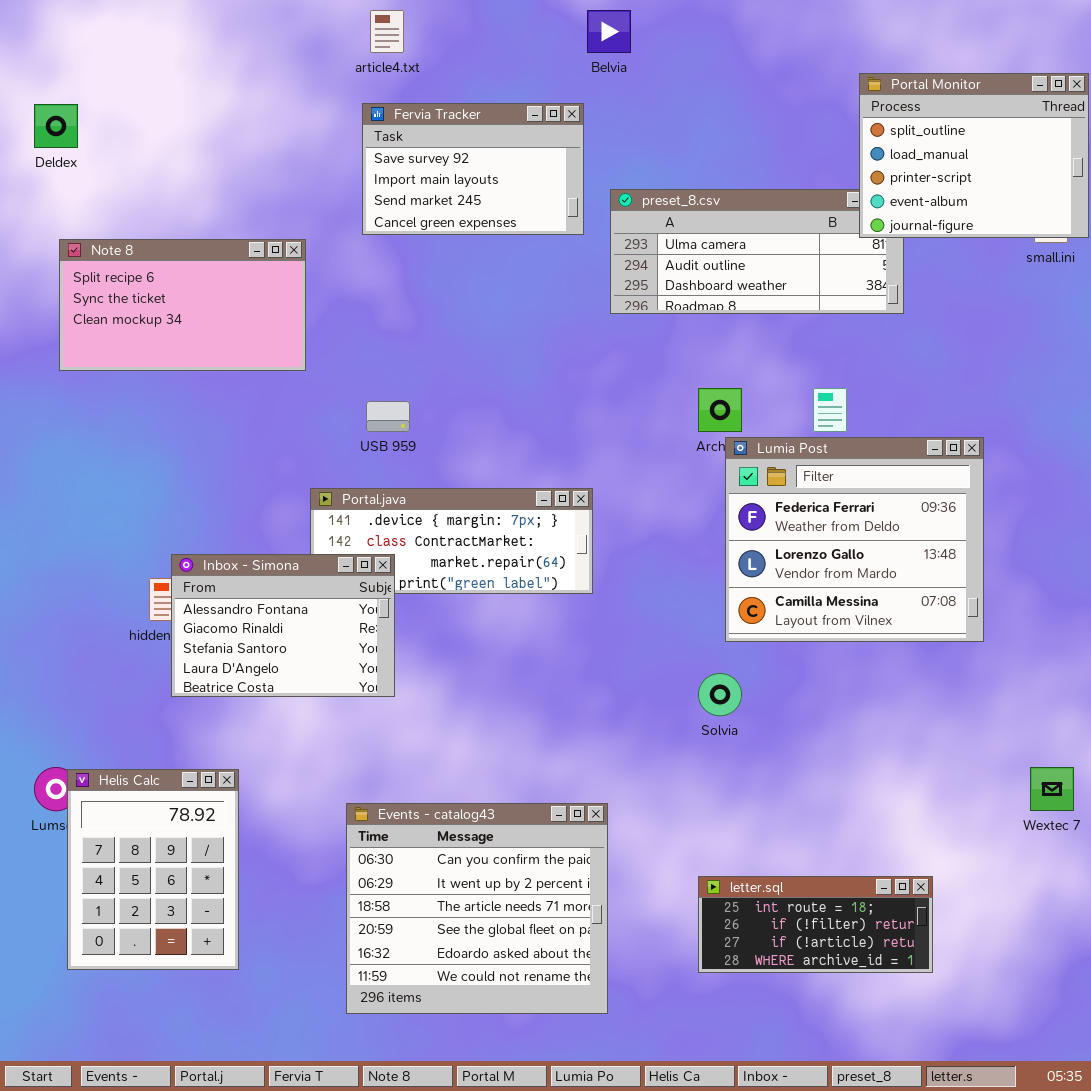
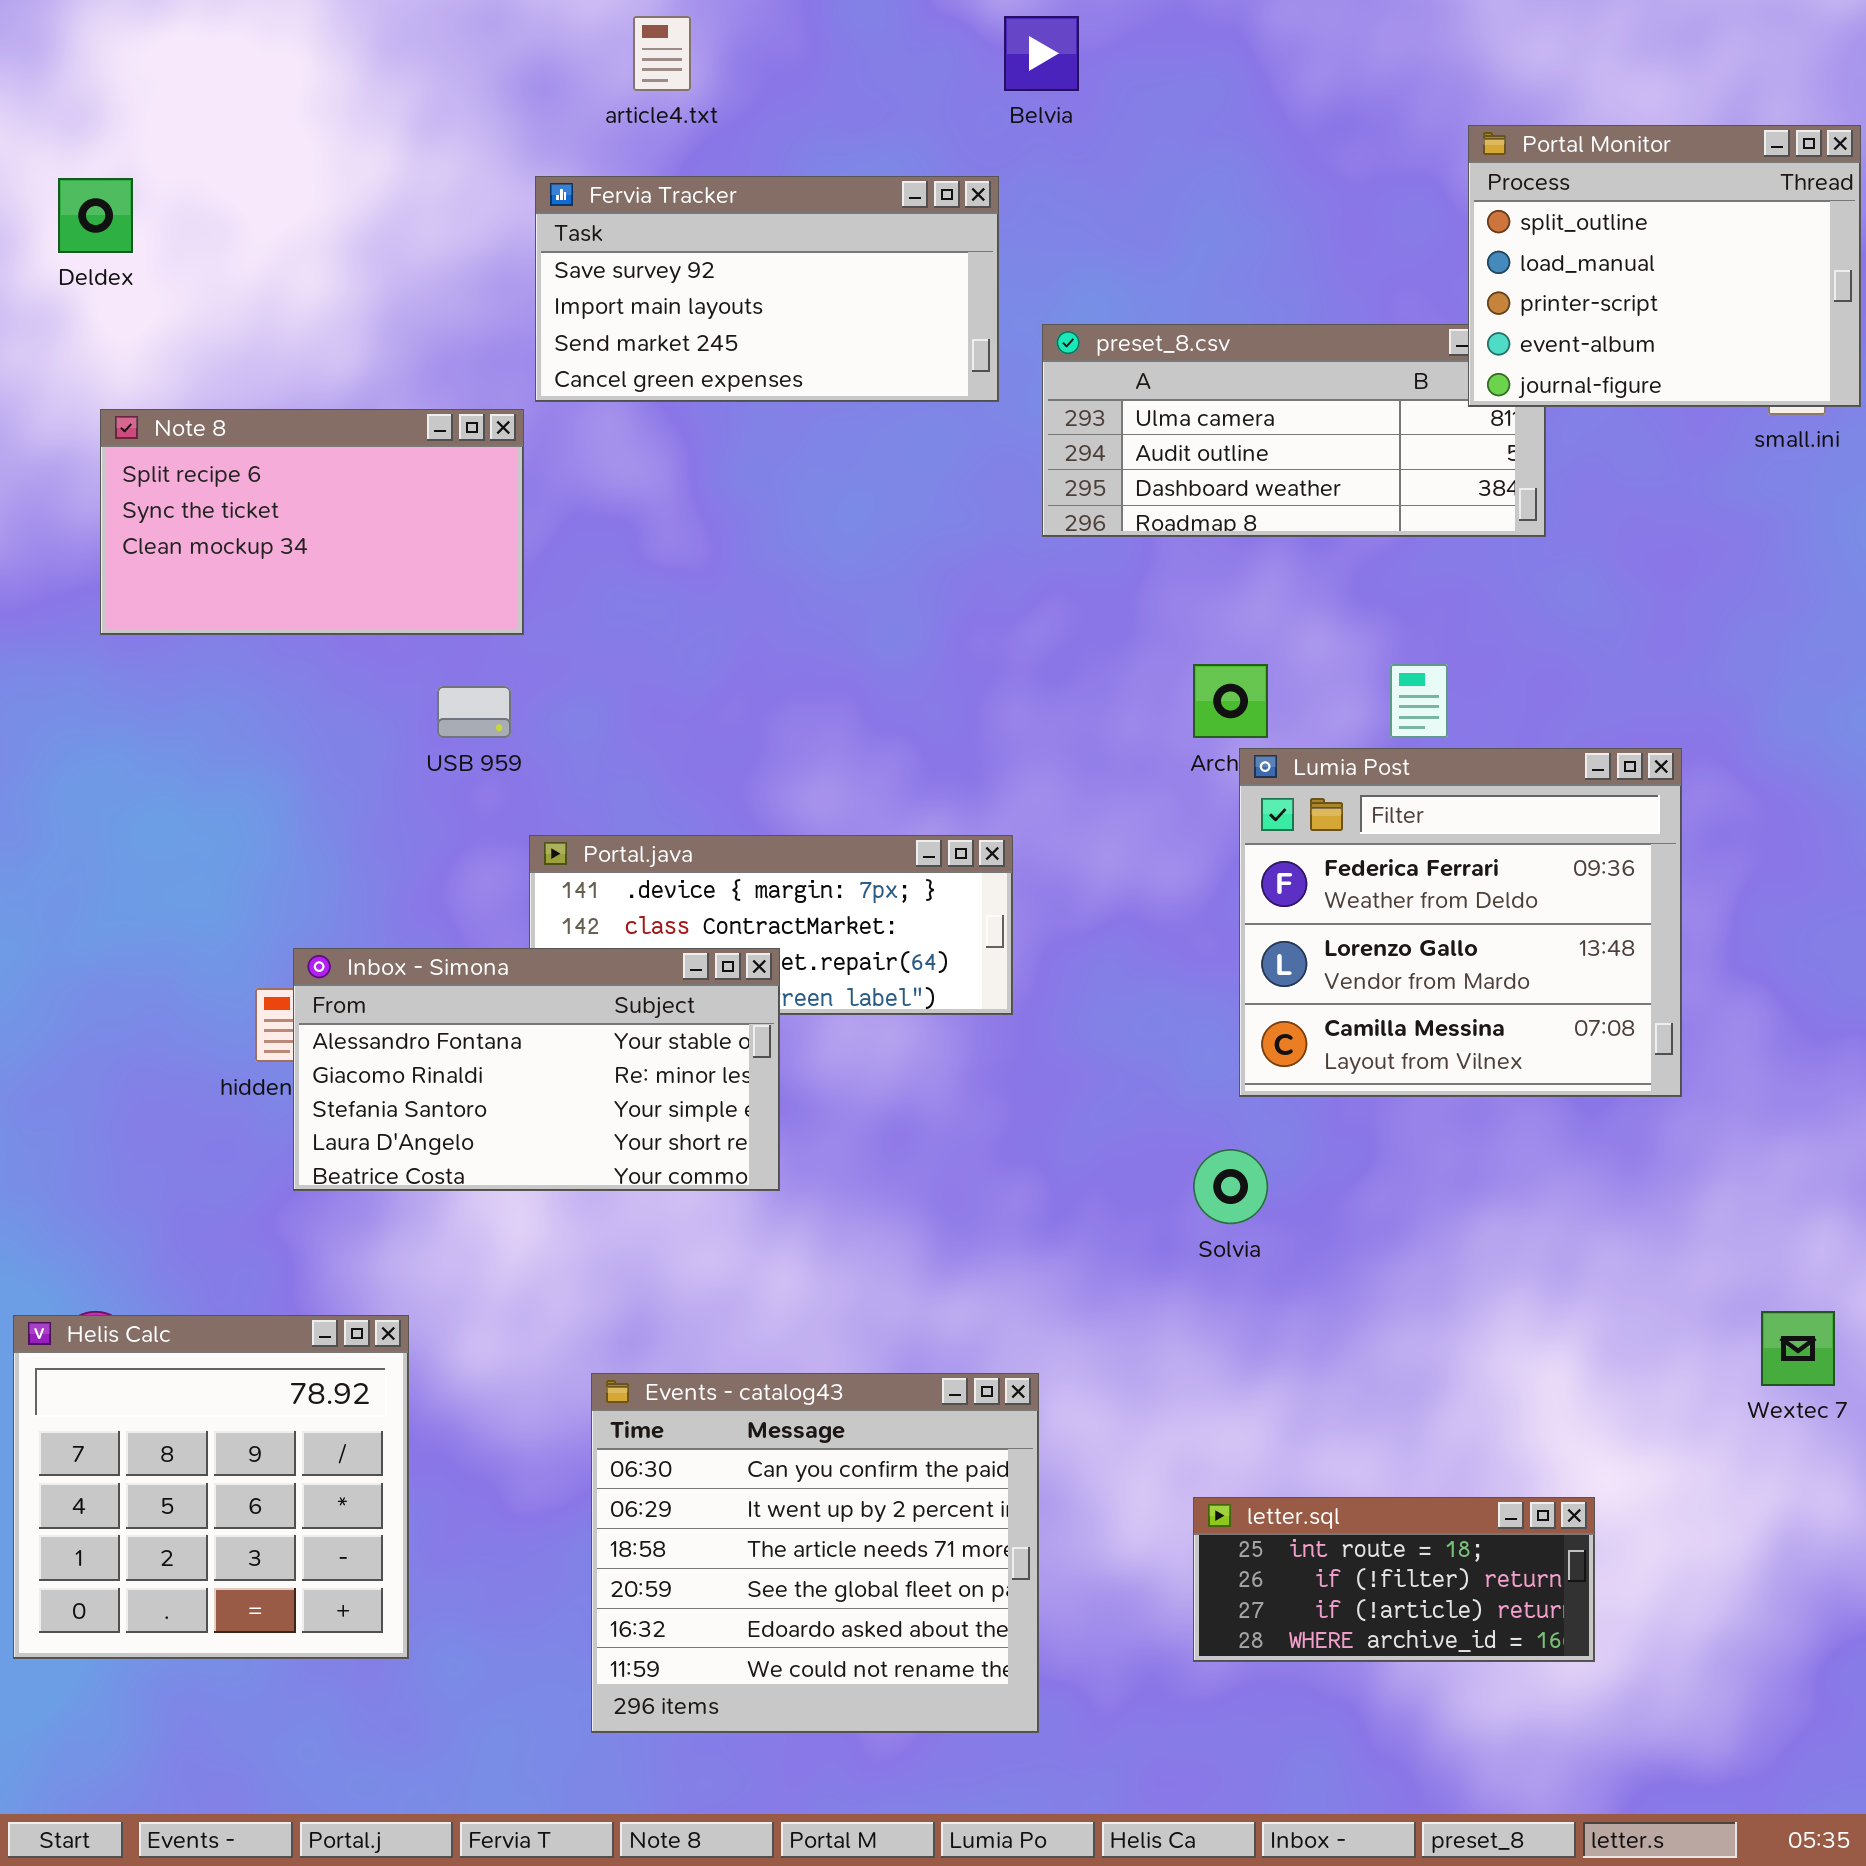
Fervia Tracker: [362,103,584,235] -> [535,176,999,402], resized
USB 959: [366,401,410,432] -> [437,686,511,738], moved
Inbox - Simona: [171,554,395,697] -> [293,948,780,1191], resized
Helis Calc: [67,769,239,970] -> [13,1315,409,1659], resized

